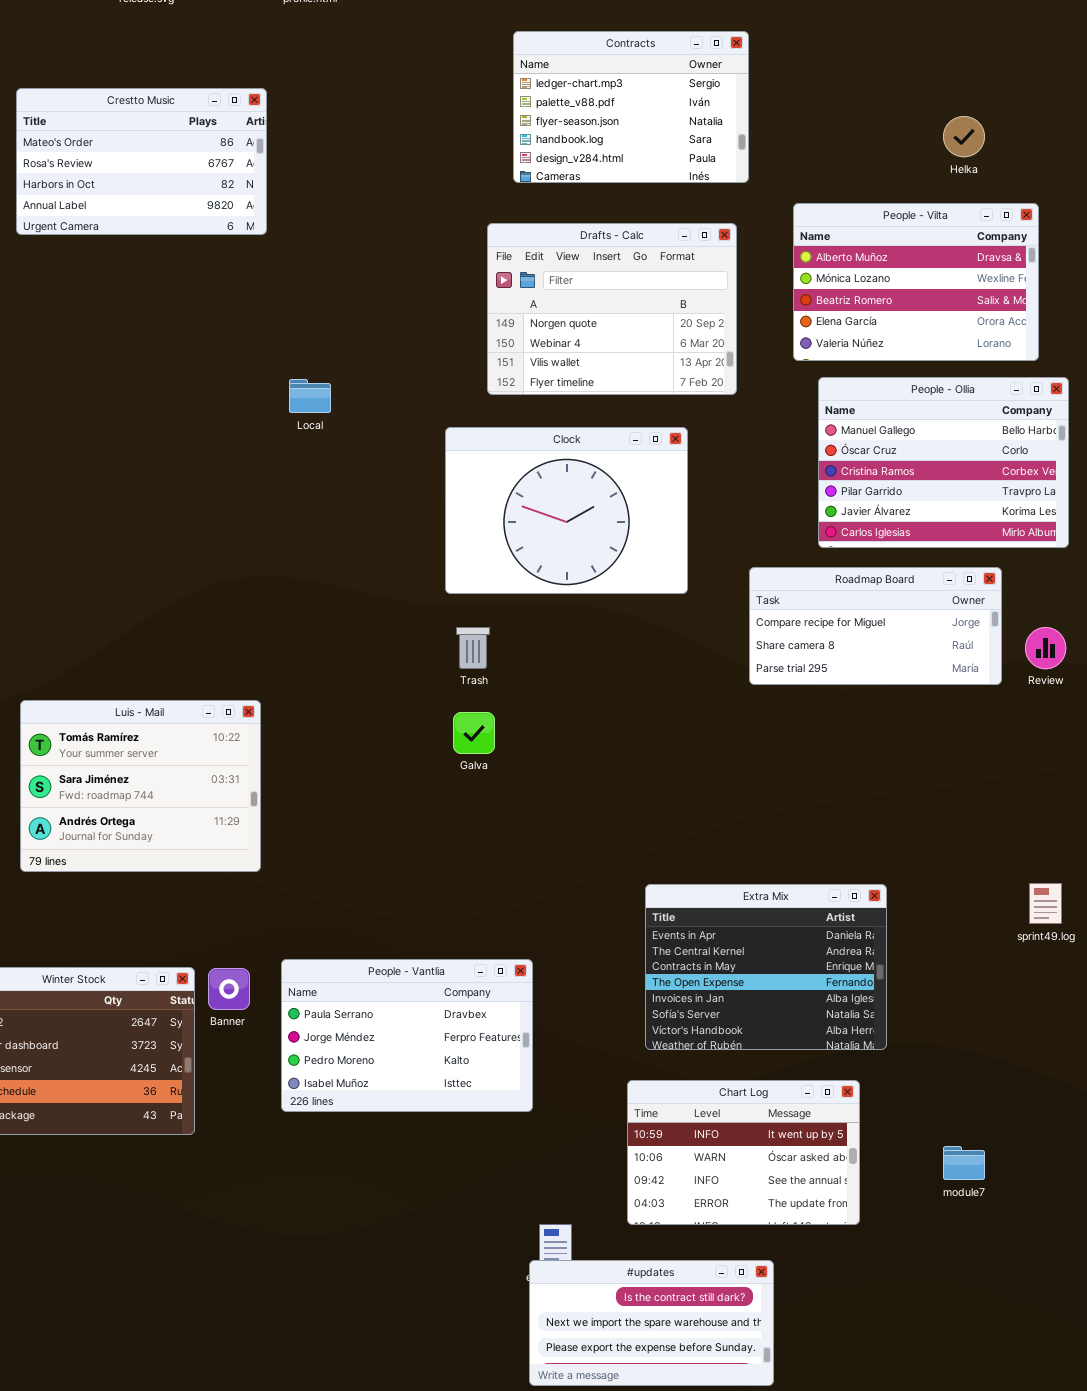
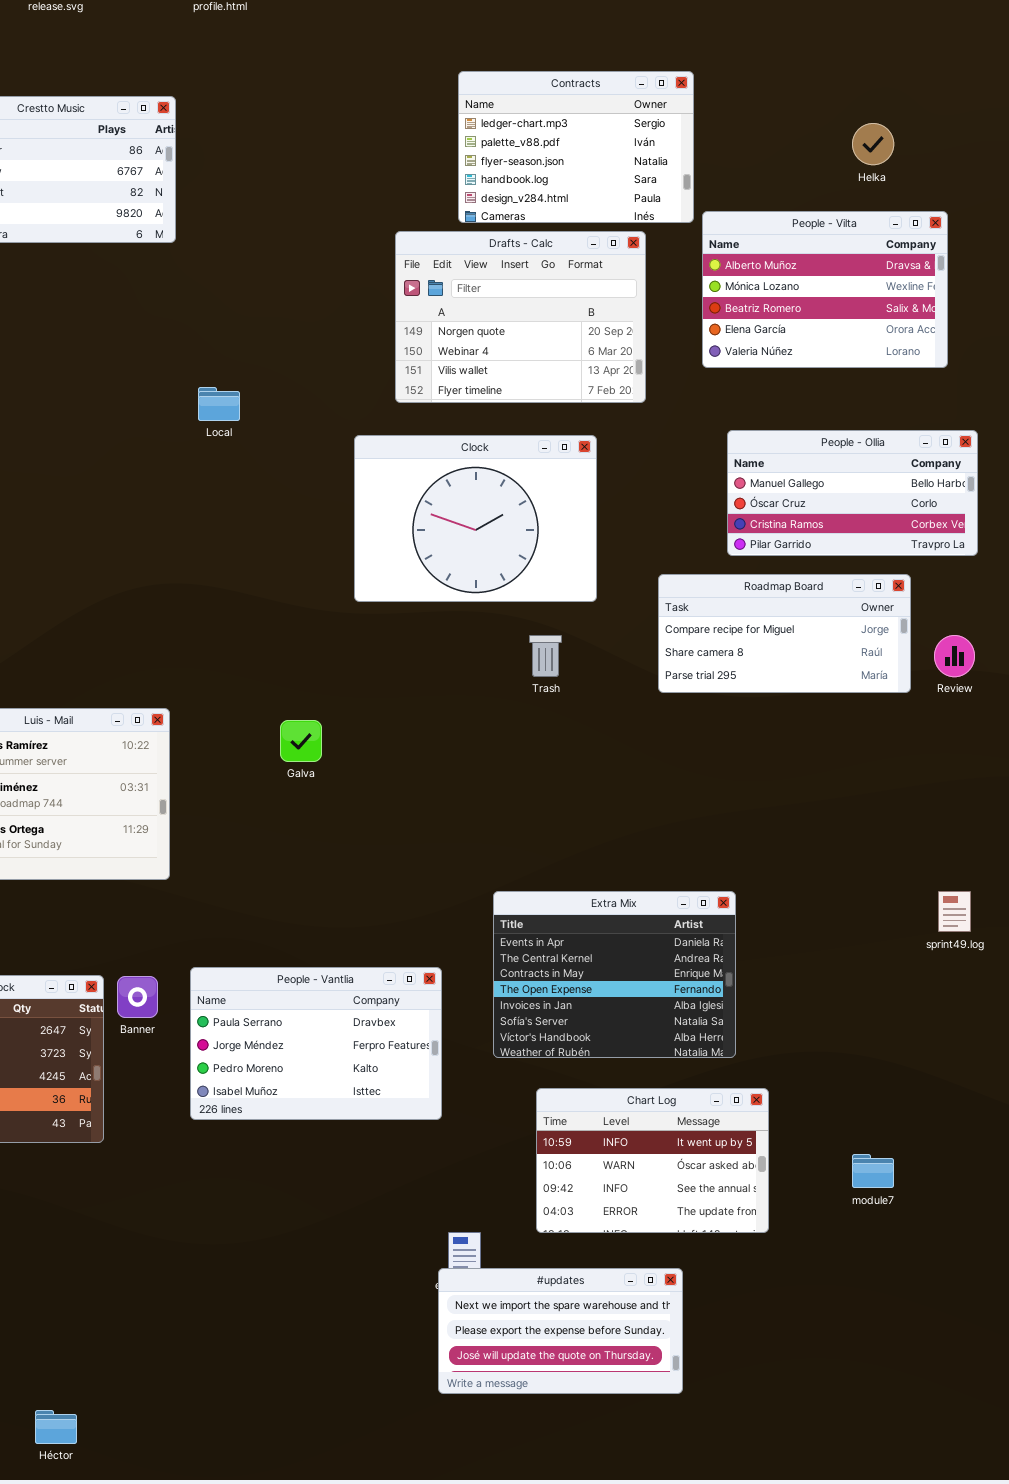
Contracts: [513,31,749,183] -> [458,71,694,223], moved
People - Ollia: [818,377,1069,548] -> [727,430,978,556], resized
Trash: [456,627,490,669] -> [529,635,562,677], moved
Galva: [453,712,495,754] -> [280,720,322,762], moved
Extra Mix: [645,884,887,1050] -> [493,891,736,1058], moved
#updates: [529,1260,774,1386] -> [438,1268,683,1394], scrolled down 1 row

